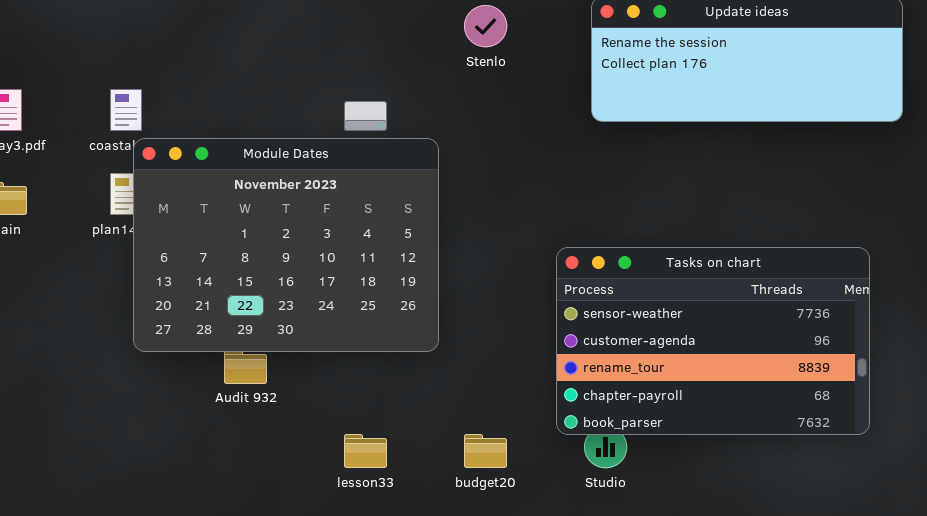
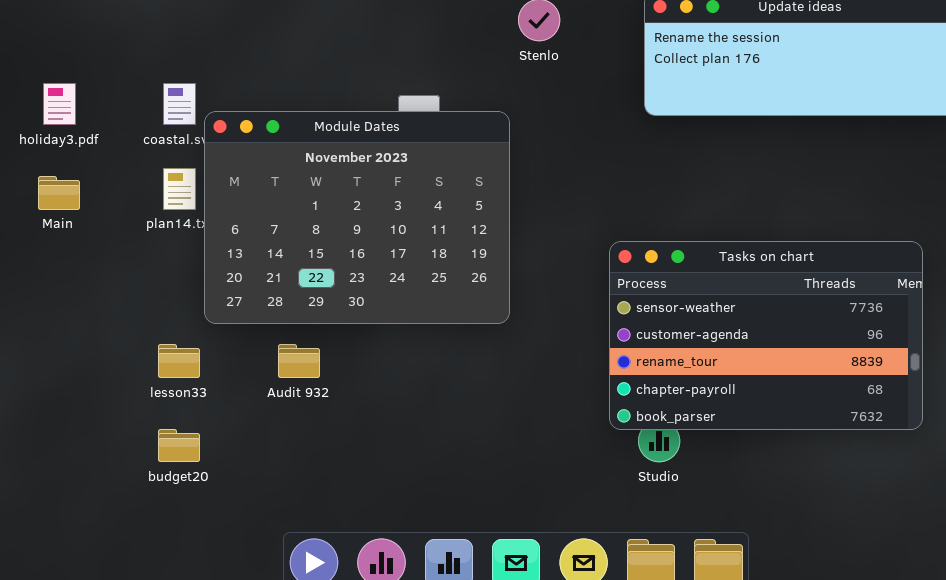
Module Dates: [133,138,439,352] -> [204,111,510,324], moved
lesson33: [344,434,387,468] -> [158,344,200,378], moved
budget20: [464,434,507,468] -> [158,429,200,462], moved

